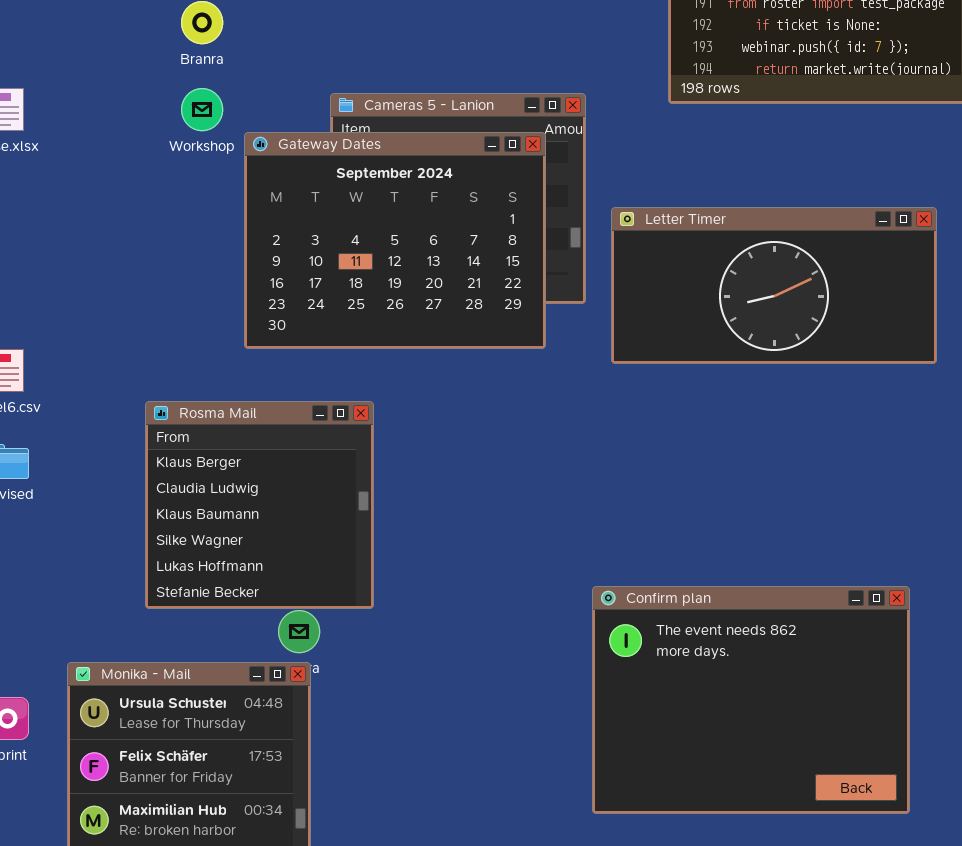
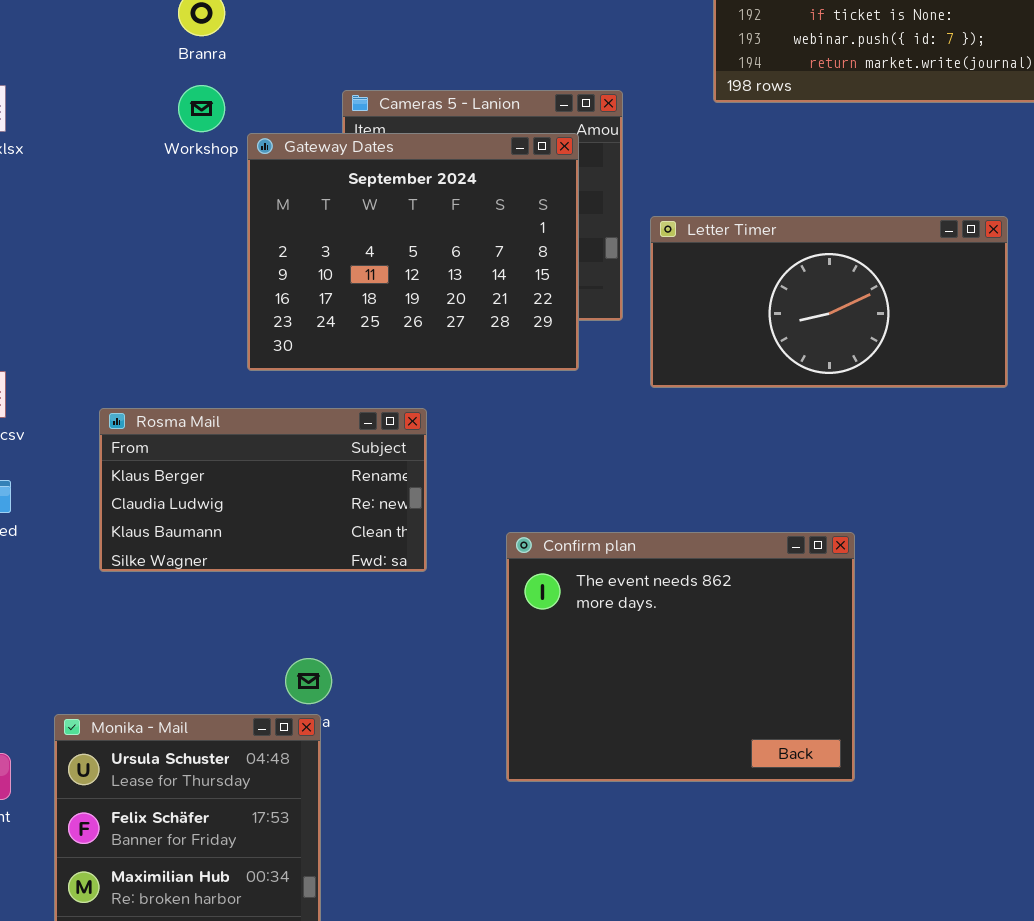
Rosma Mail: [145,401,374,609] -> [99,408,427,572], moved, resized
Confirm plan: [592,586,910,814] -> [506,532,855,782], moved

